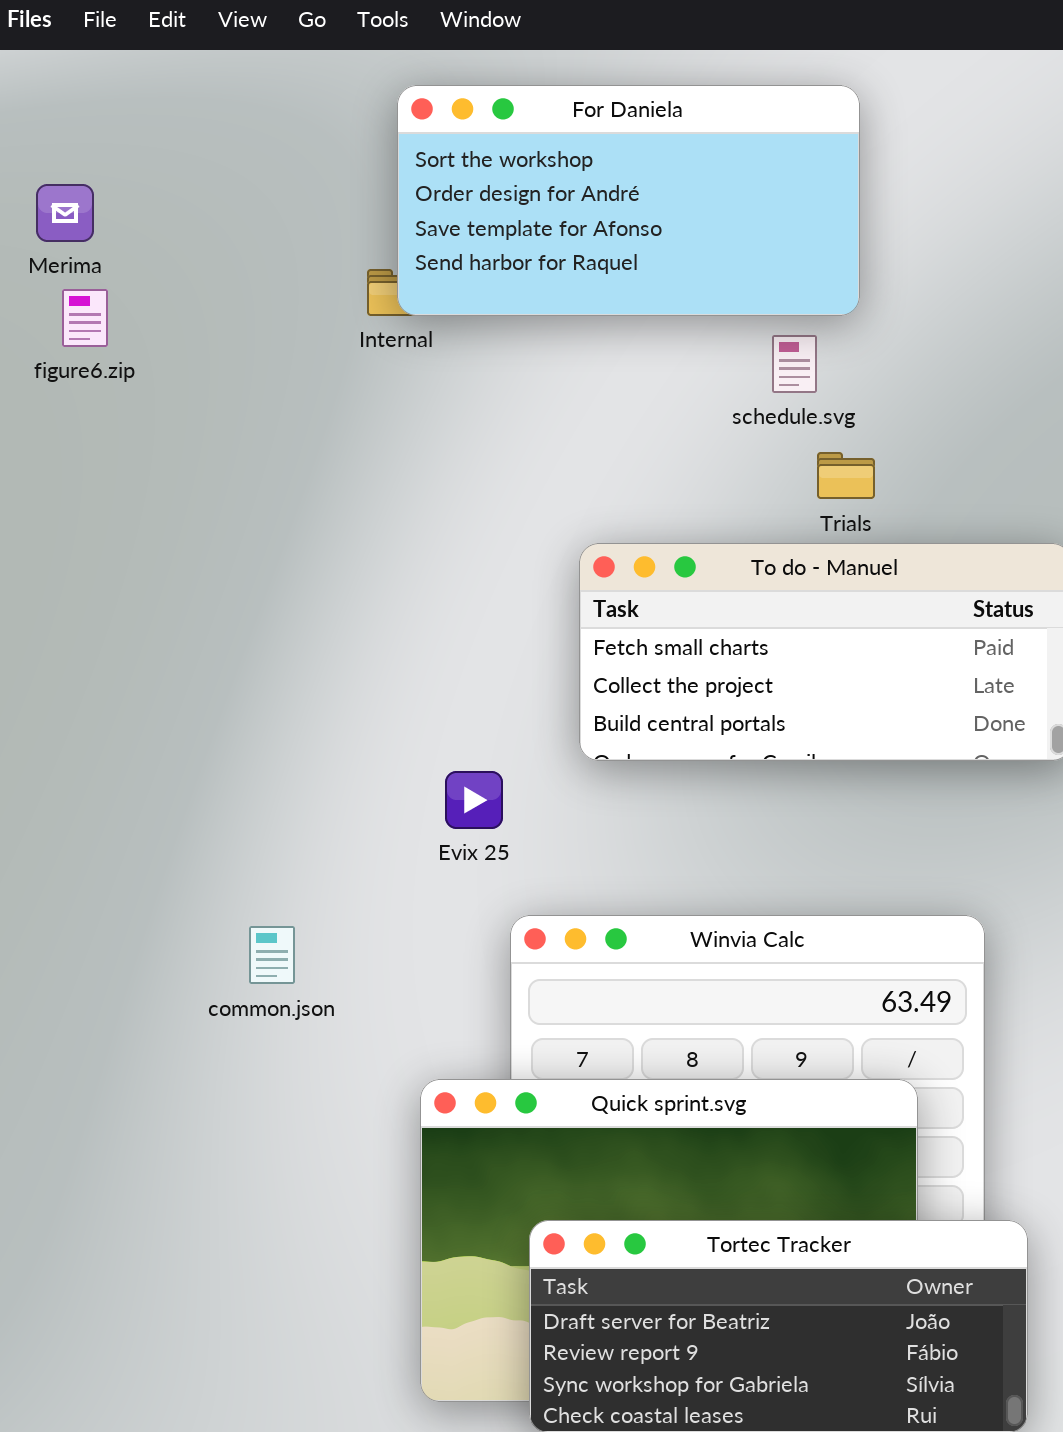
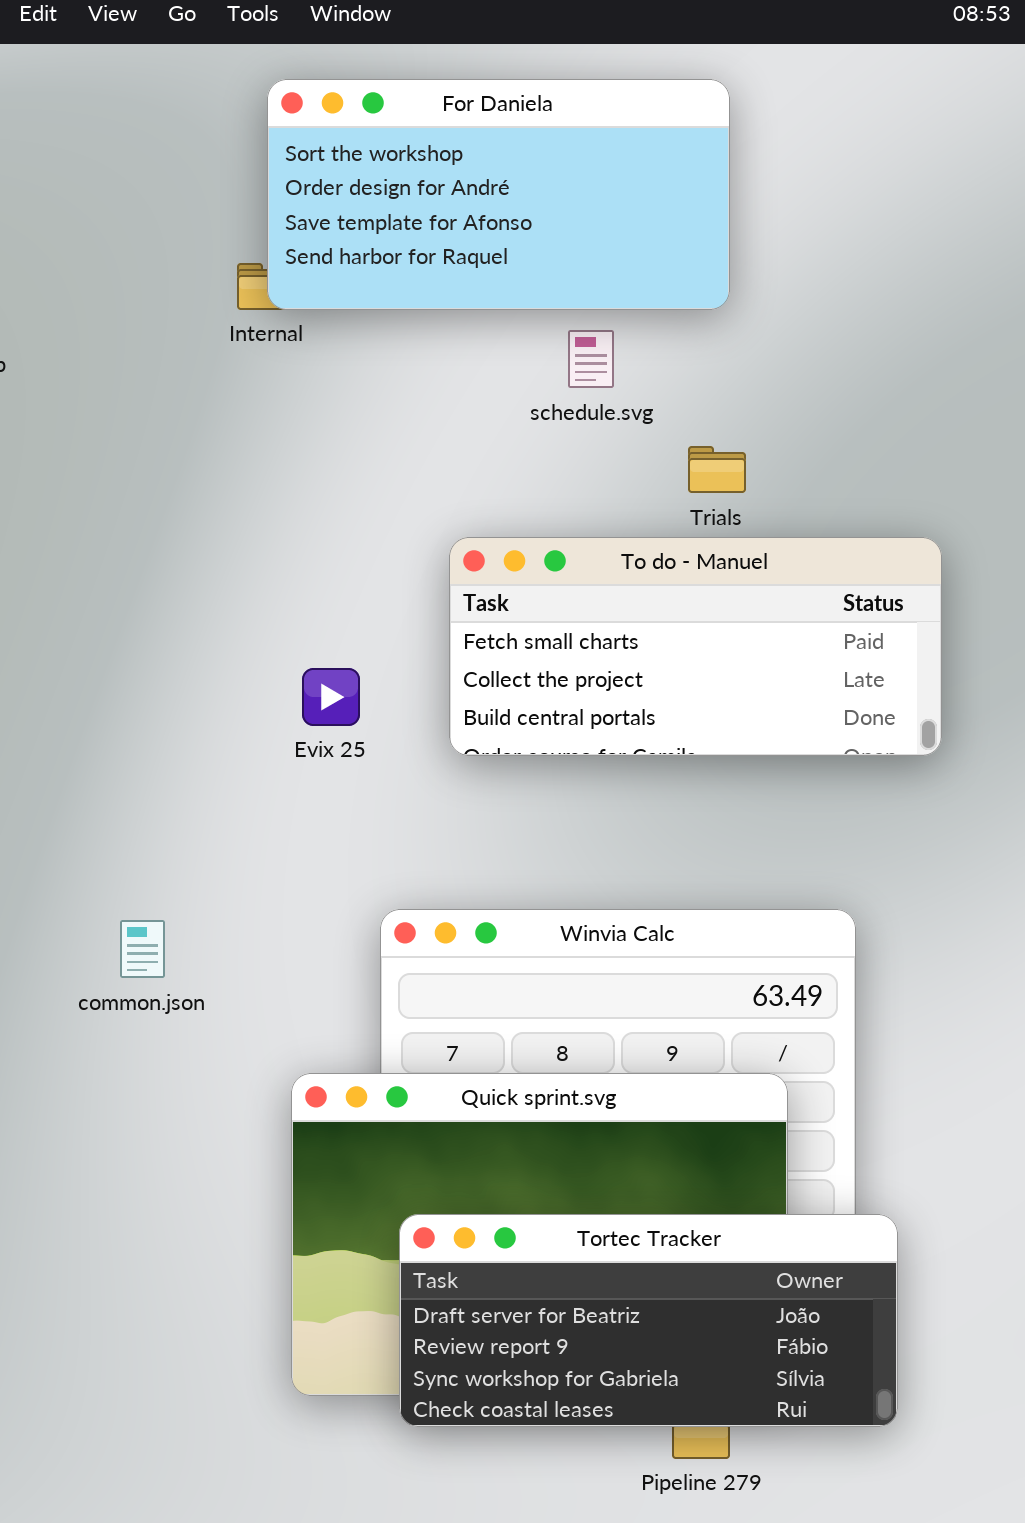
schedule.svg: [772,335,817,393] -> [568,330,614,388], moved
Evix 25: [445,771,503,829] -> [302,668,360,726], moved

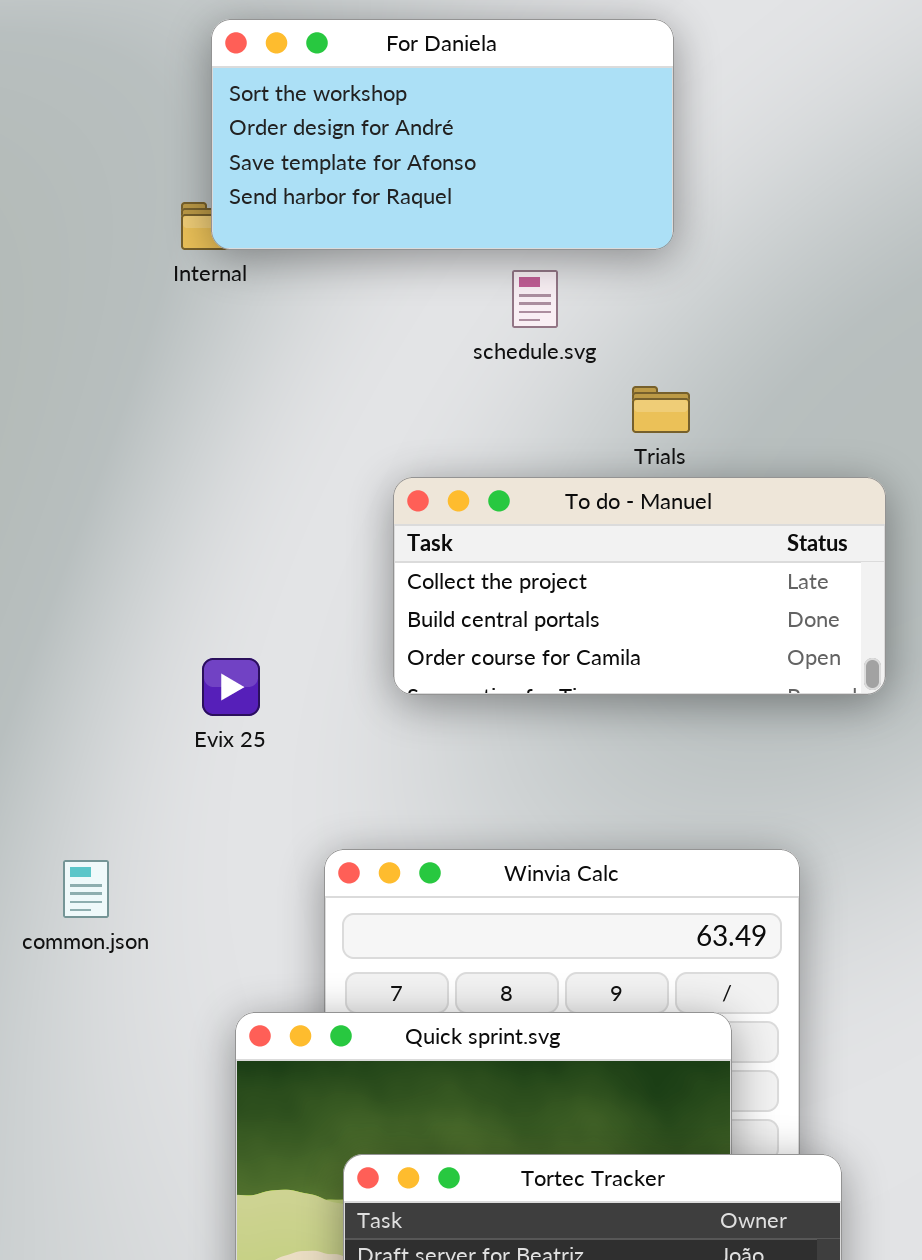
To do - Manuel: [449,537,942,756] -> [393,477,886,695], scrolled down 1 row
Evix 25: [302,668,360,726] -> [202,658,260,716], moved

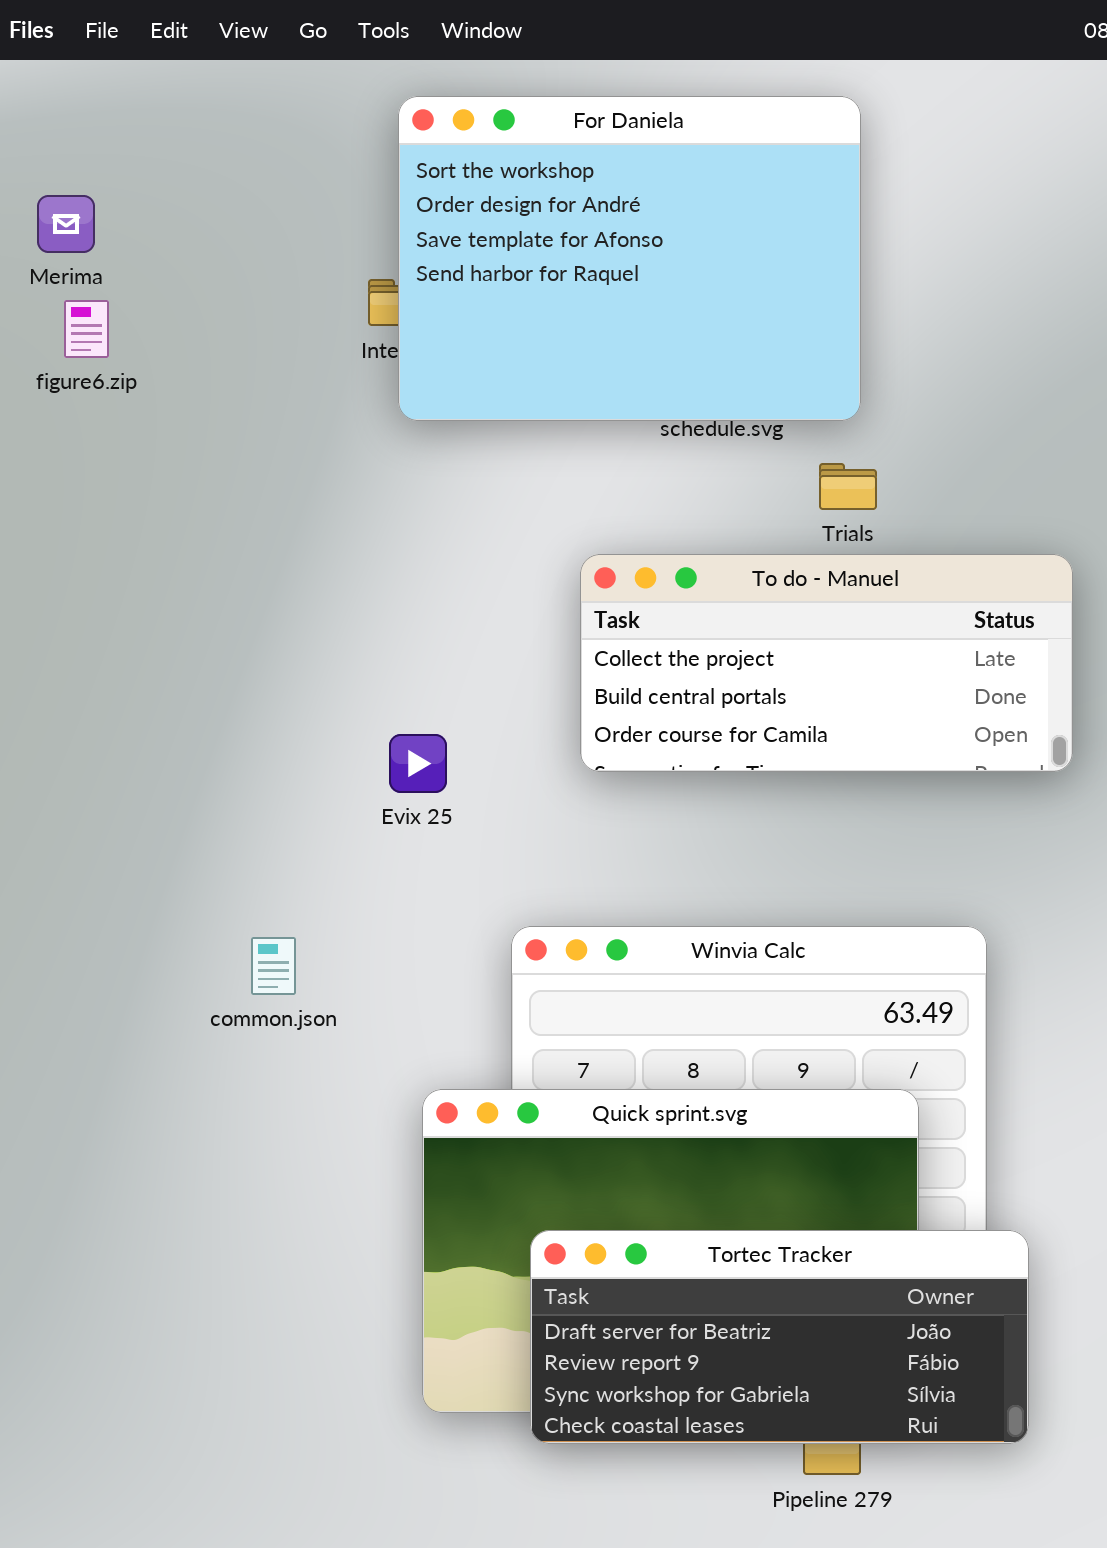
For Daniela: [211,19,674,250] -> [398,96,861,421], resized

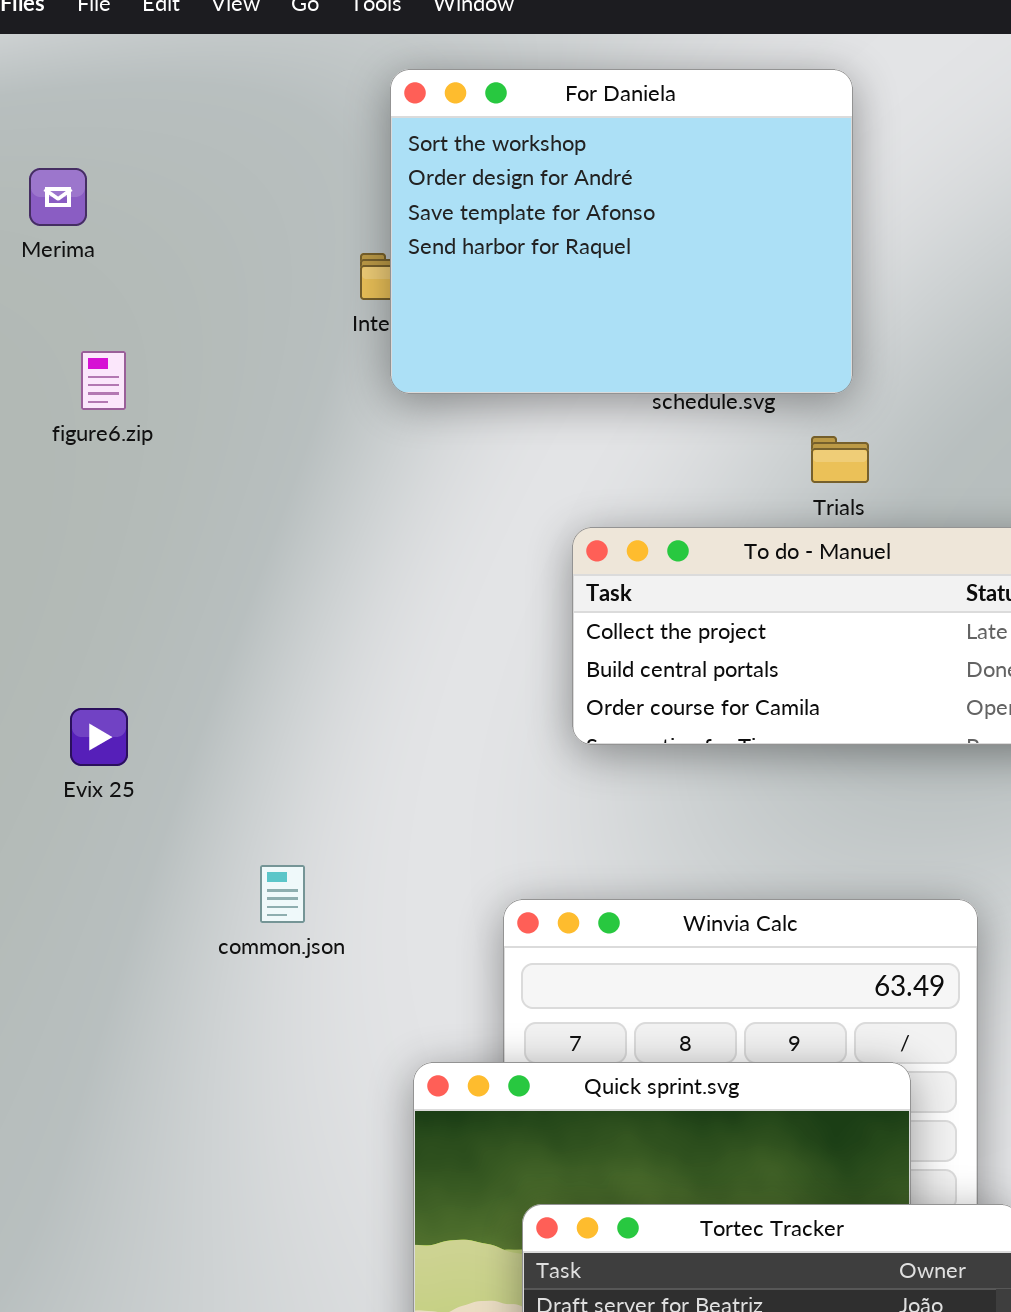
figure6.zip: [64,300,109,358] -> [81,351,126,410], moved
Evix 25: [389,734,447,793] -> [70,708,128,766], moved
common.json: [251,937,296,995] -> [260,865,305,923], moved

